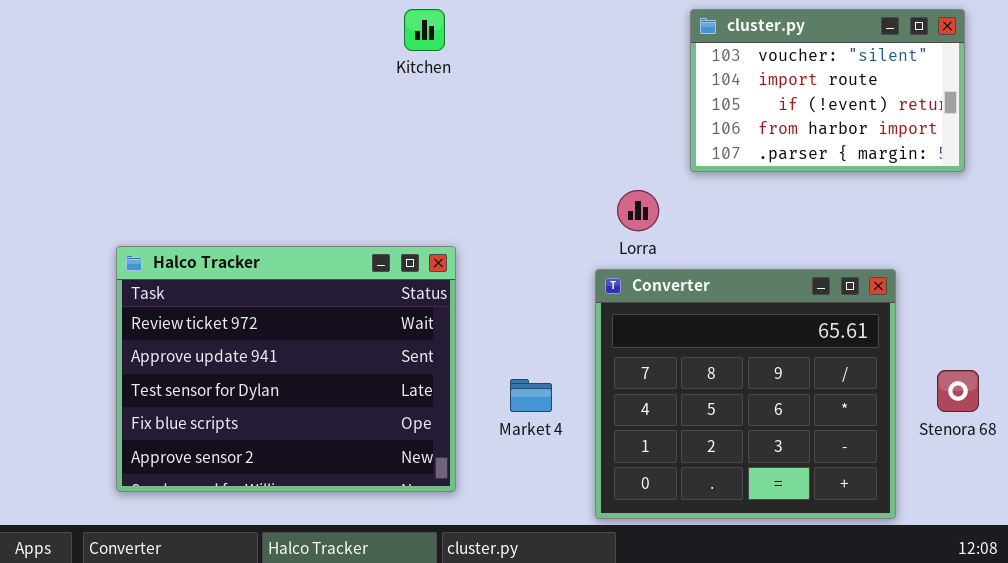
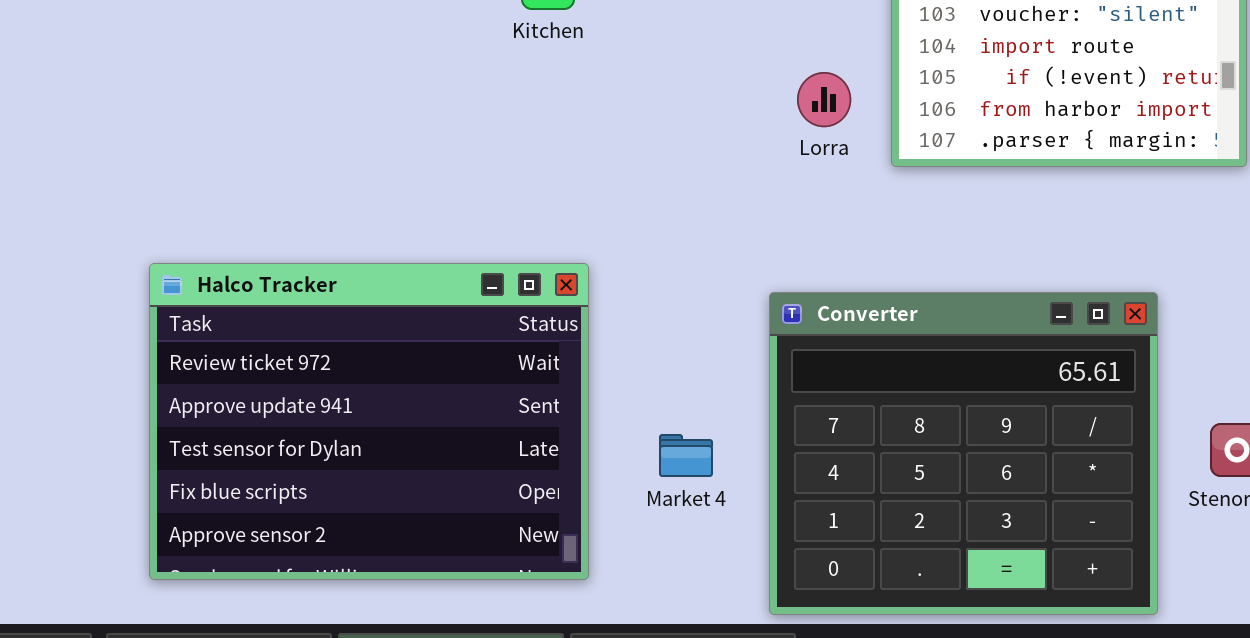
Lorra: [617,190,659,231] -> [797,72,851,127], moved

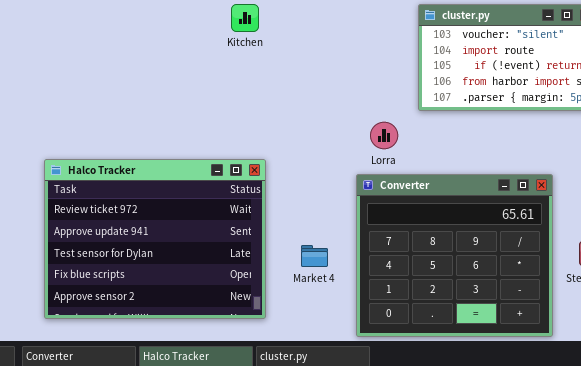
Lorra: [797,72,851,127] -> [370,122,398,149], moved

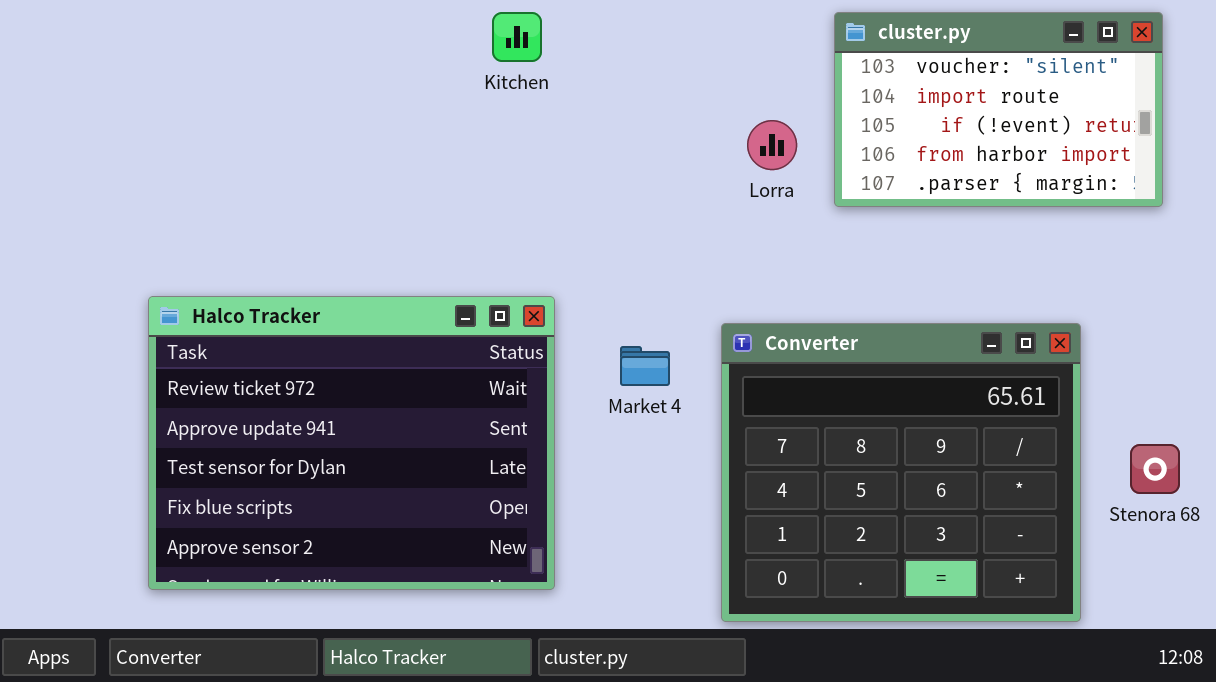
Lorra: [370,122,398,149] -> [747,120,797,170], moved
Market 4: [301,245,328,267] -> [620,346,670,386], moved

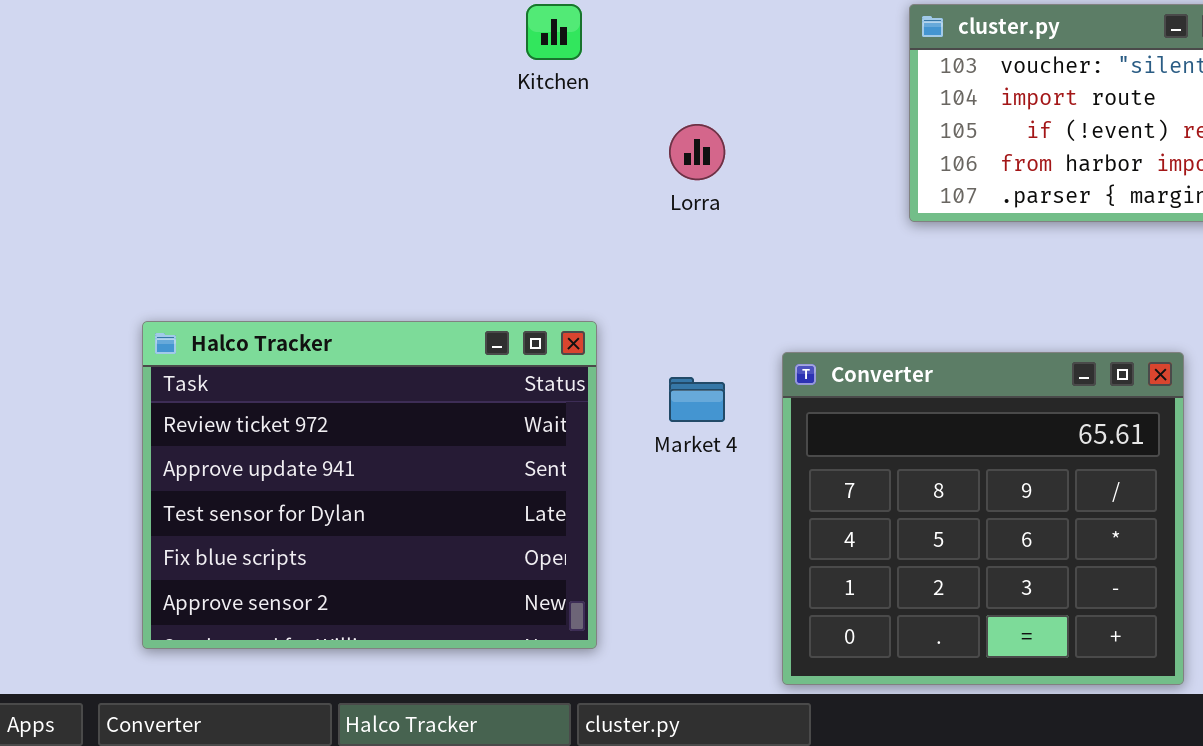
Lorra: [747,120,797,170] -> [669,124,725,180], moved

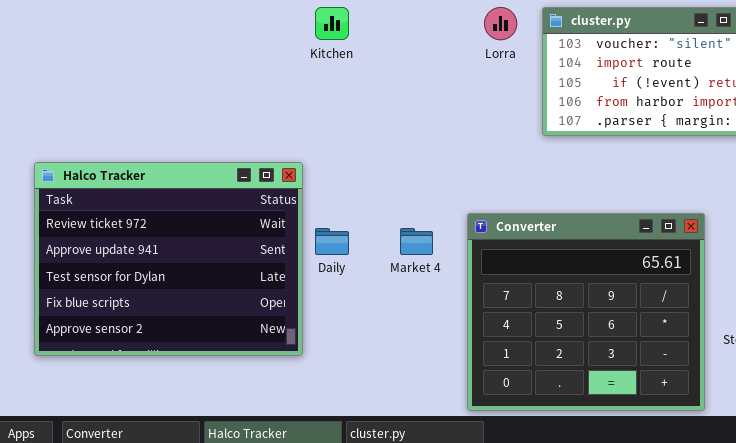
Lorra: [669,124,725,180] -> [484,7,517,40], moved
Halco Tracker: [142,321,597,649] -> [34,162,303,356], moved

